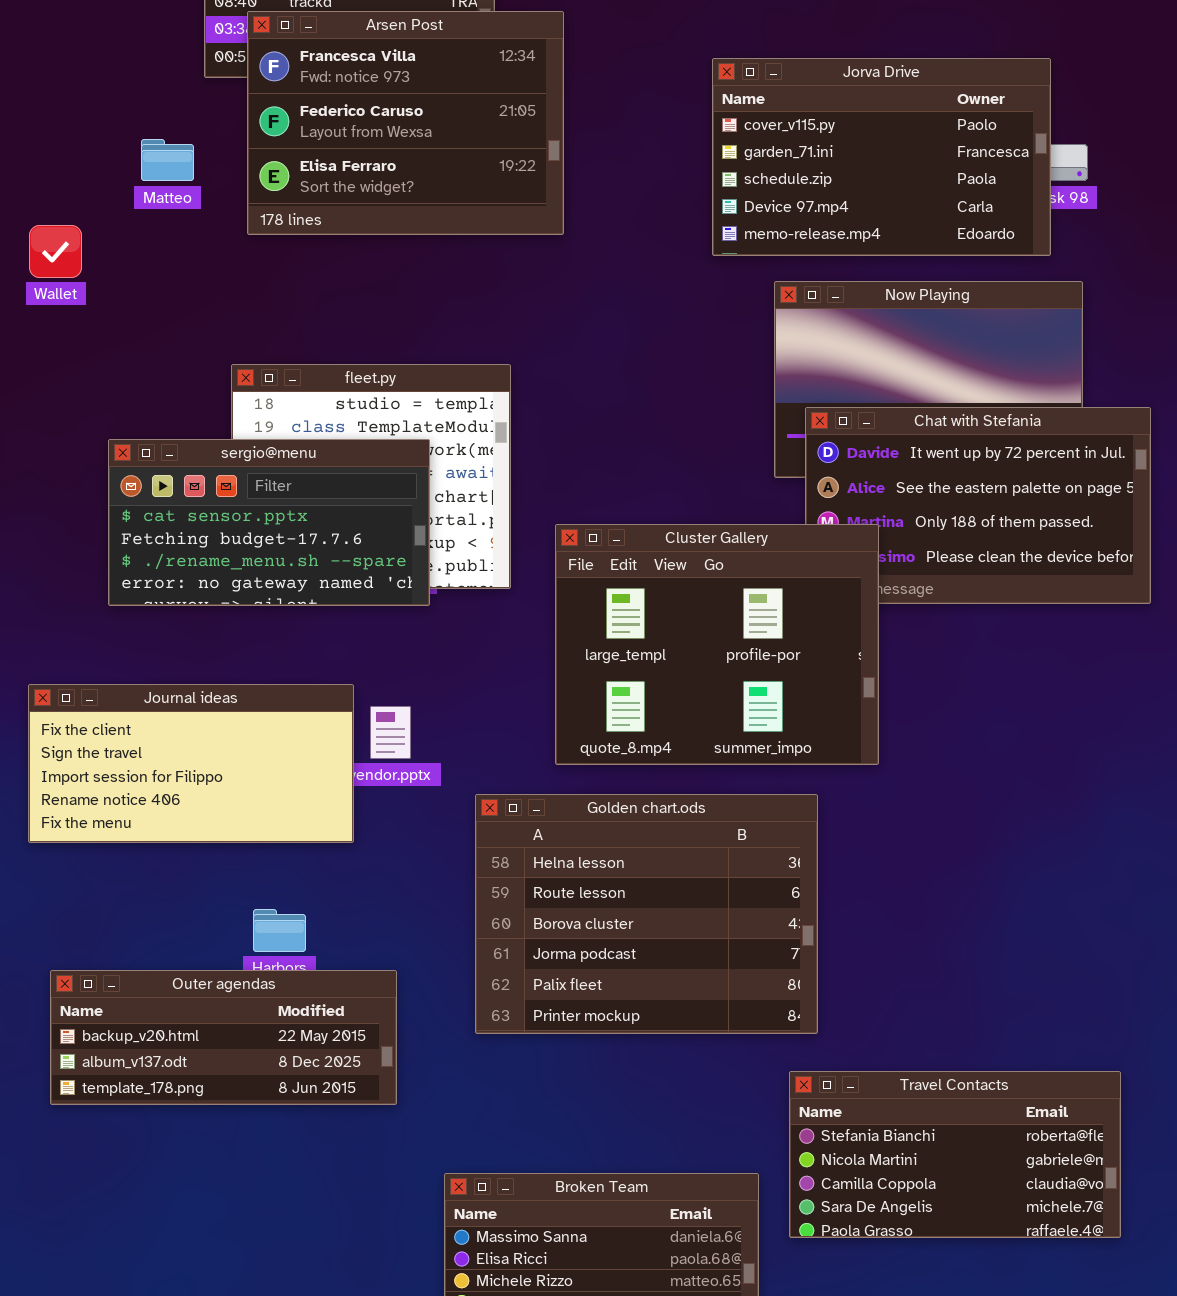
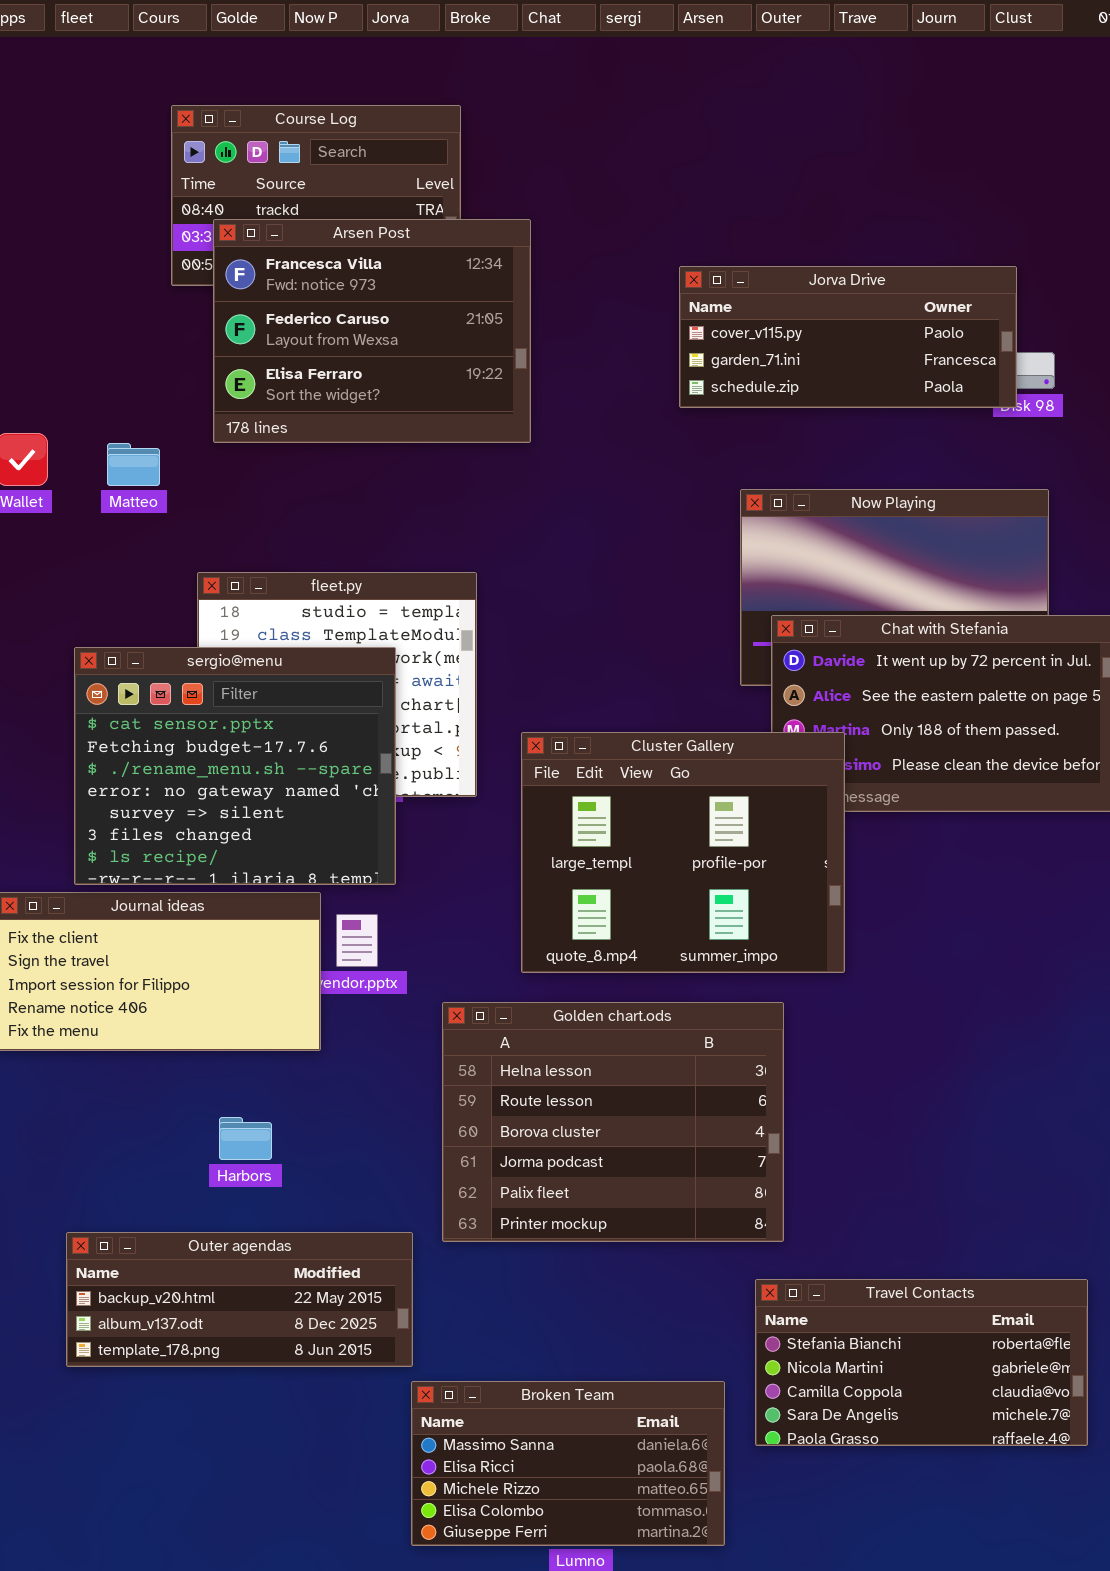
Jorva Drive: [712,58,1051,256] -> [679,266,1017,408], resized
Matteo: [141,139,194,181] -> [107,443,160,486], moved
sergio@menu: [108,439,430,606] -> [74,647,396,885], resized
Outer agendas: [50,970,397,1105] -> [66,1232,413,1367], moved

